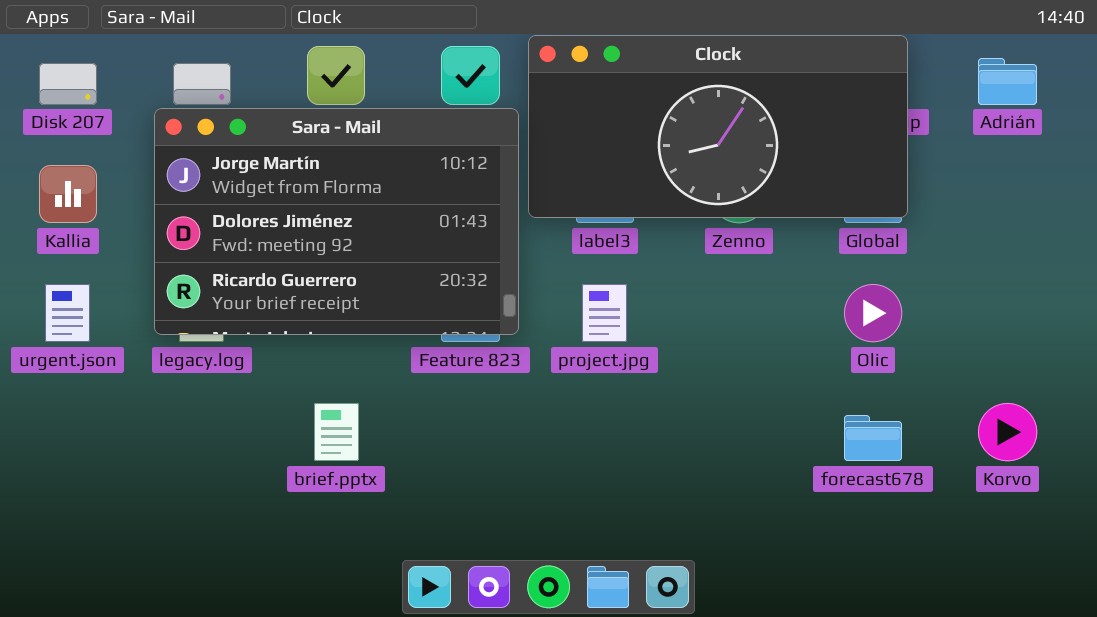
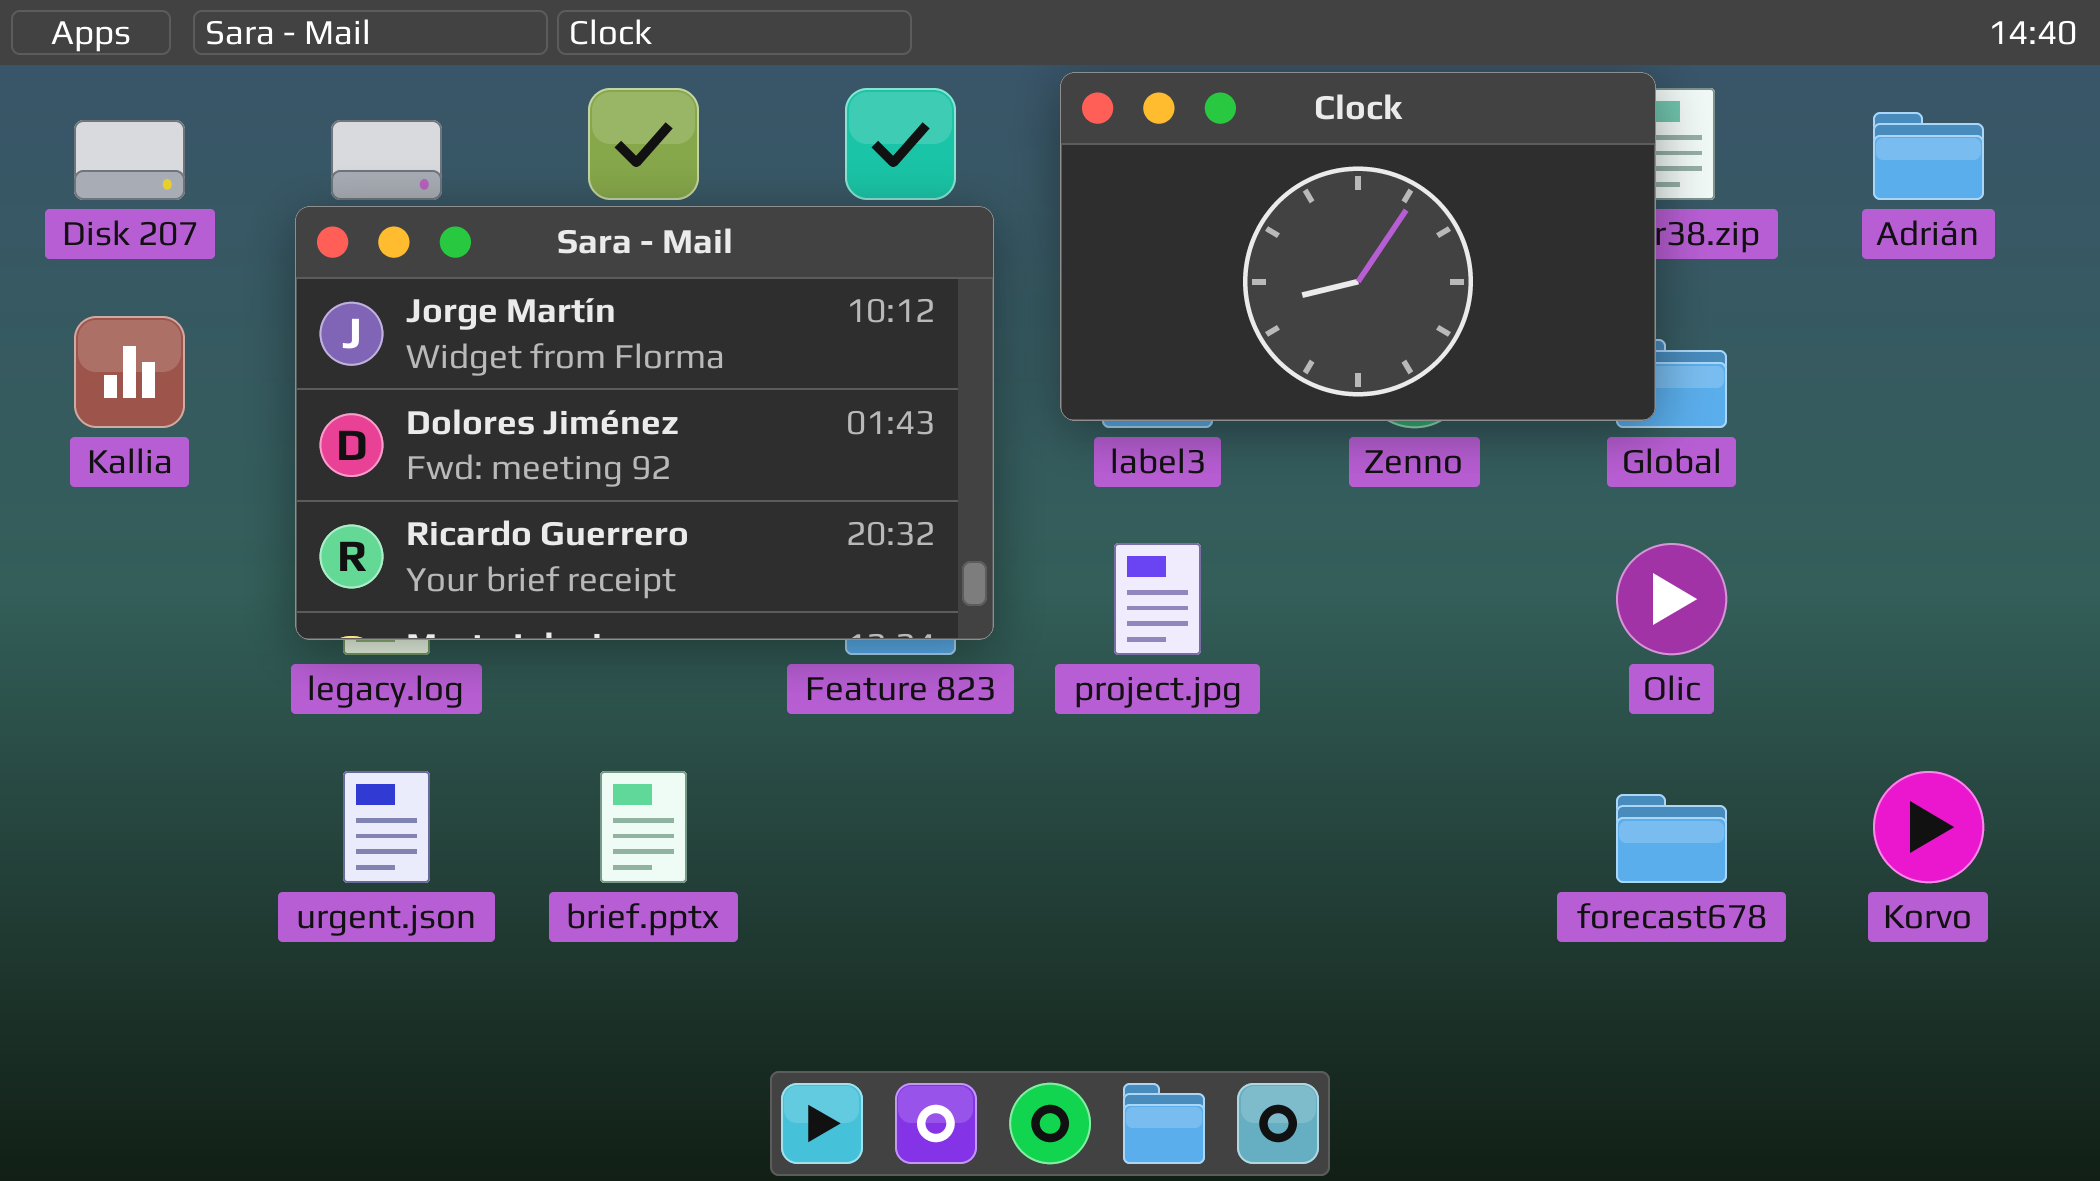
Clock: [528,35,908,218] -> [1060,72,1656,421], moved, resized
urgent.json: [45,284,90,342] -> [343,771,430,883], moved

